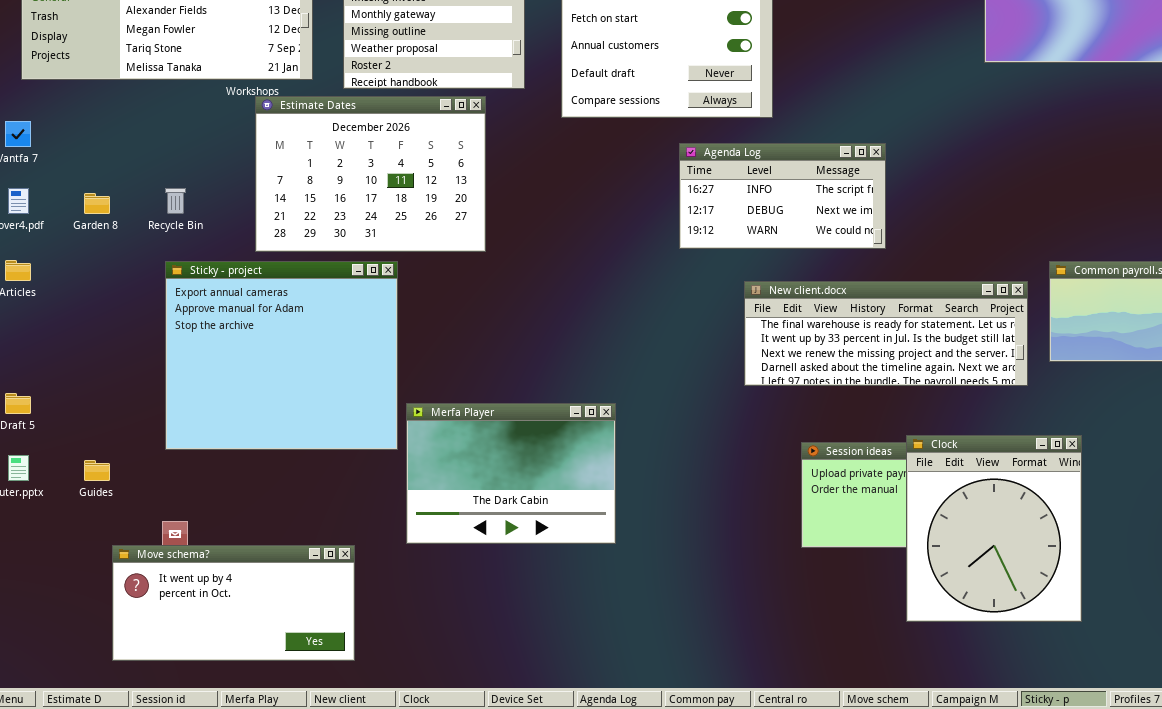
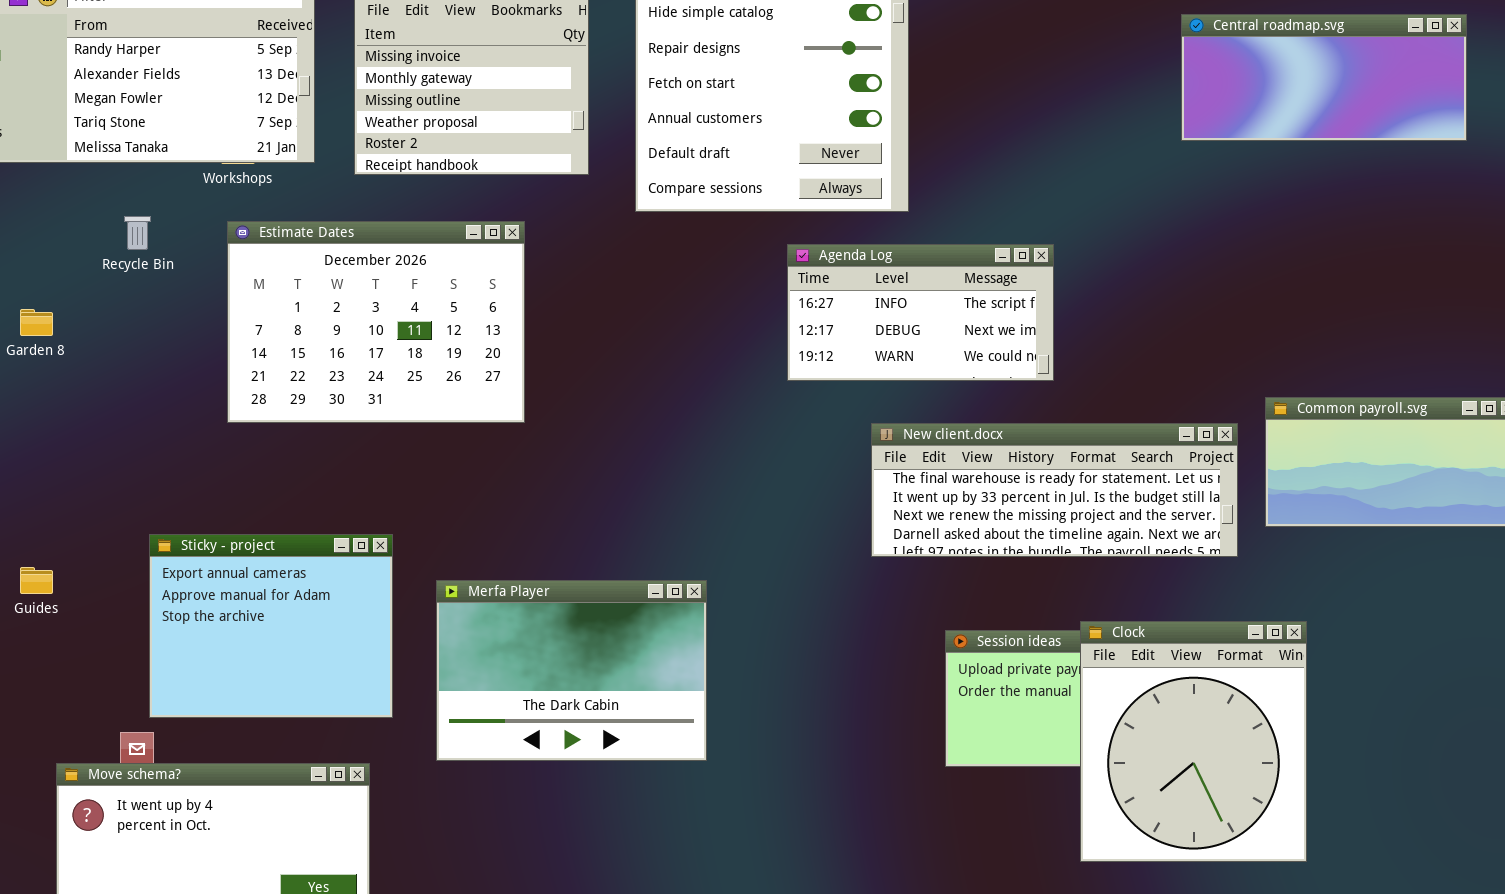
Estimate Dates: [255,96,486,252] -> [227,221,525,423], moved
Recycle Bin: [165,188,186,214] -> [124,216,151,250], moved
Sticky - project: [165,261,398,450] -> [149,534,393,718], moved, resized
Guides: [84,460,110,481] -> [20,567,53,594], moved

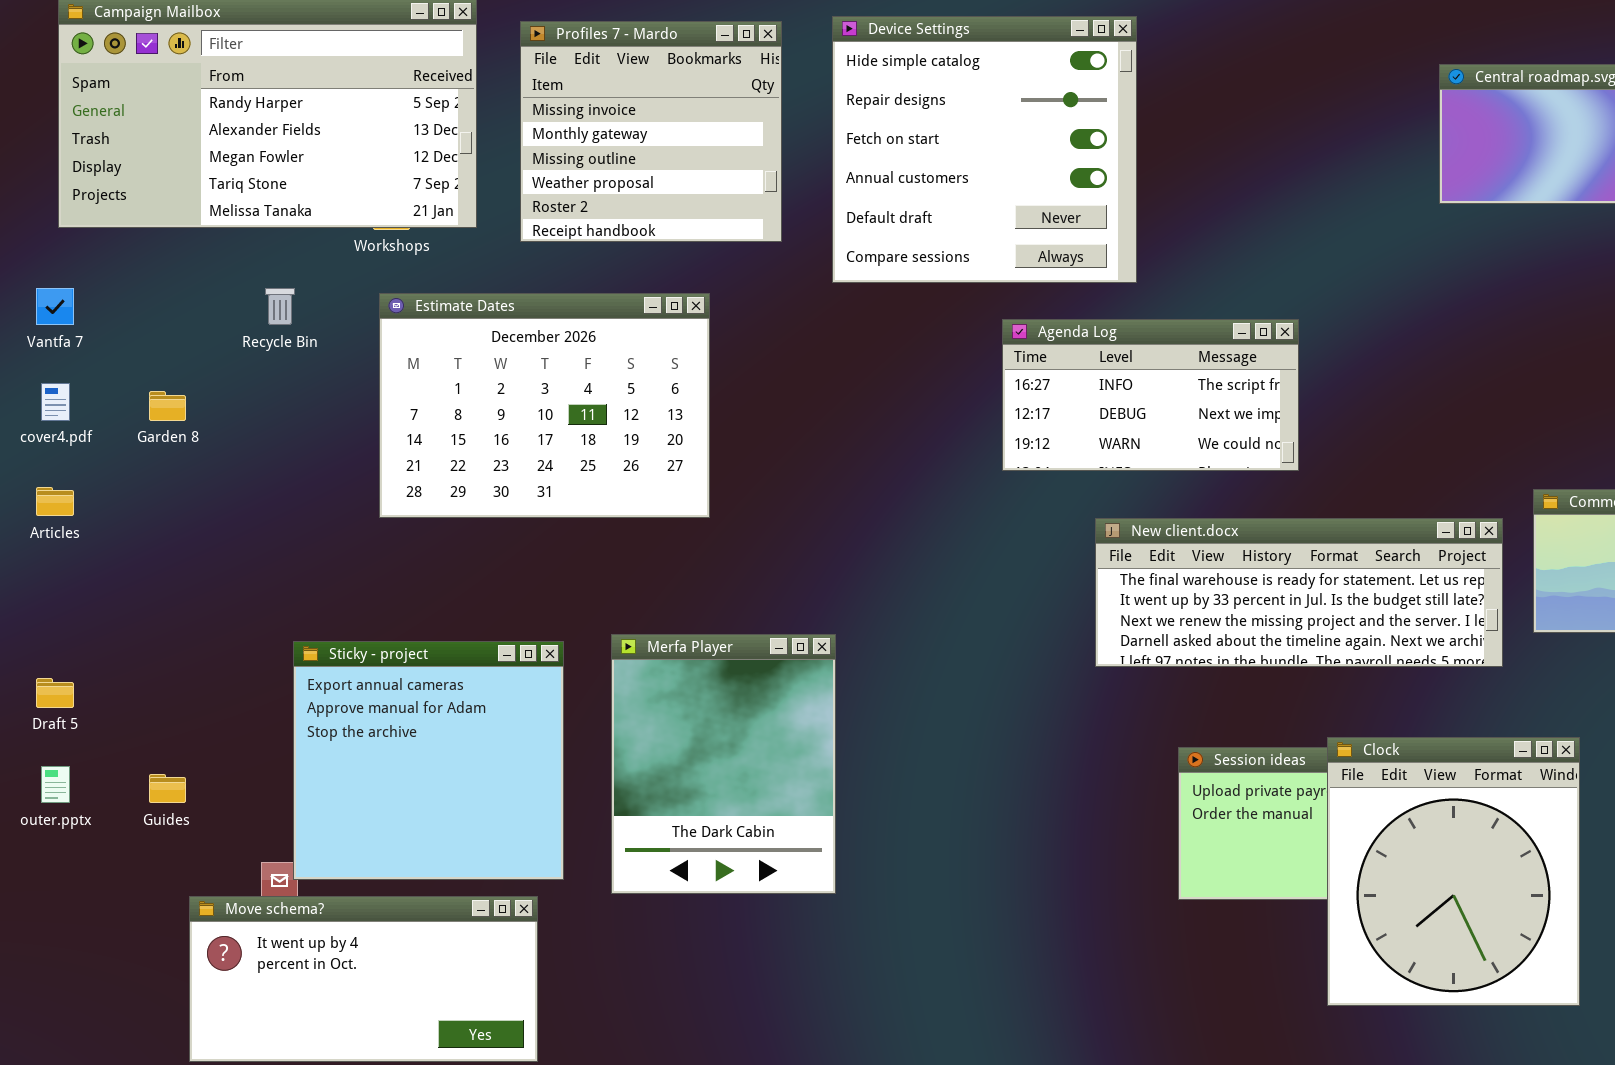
Sticky - project: [149,534,393,718] -> [293,641,564,880], resized
Guides: [20,567,53,594] -> [149,774,186,803], moved
Merfa Player: [436,580,707,761] -> [611,634,836,894], resized

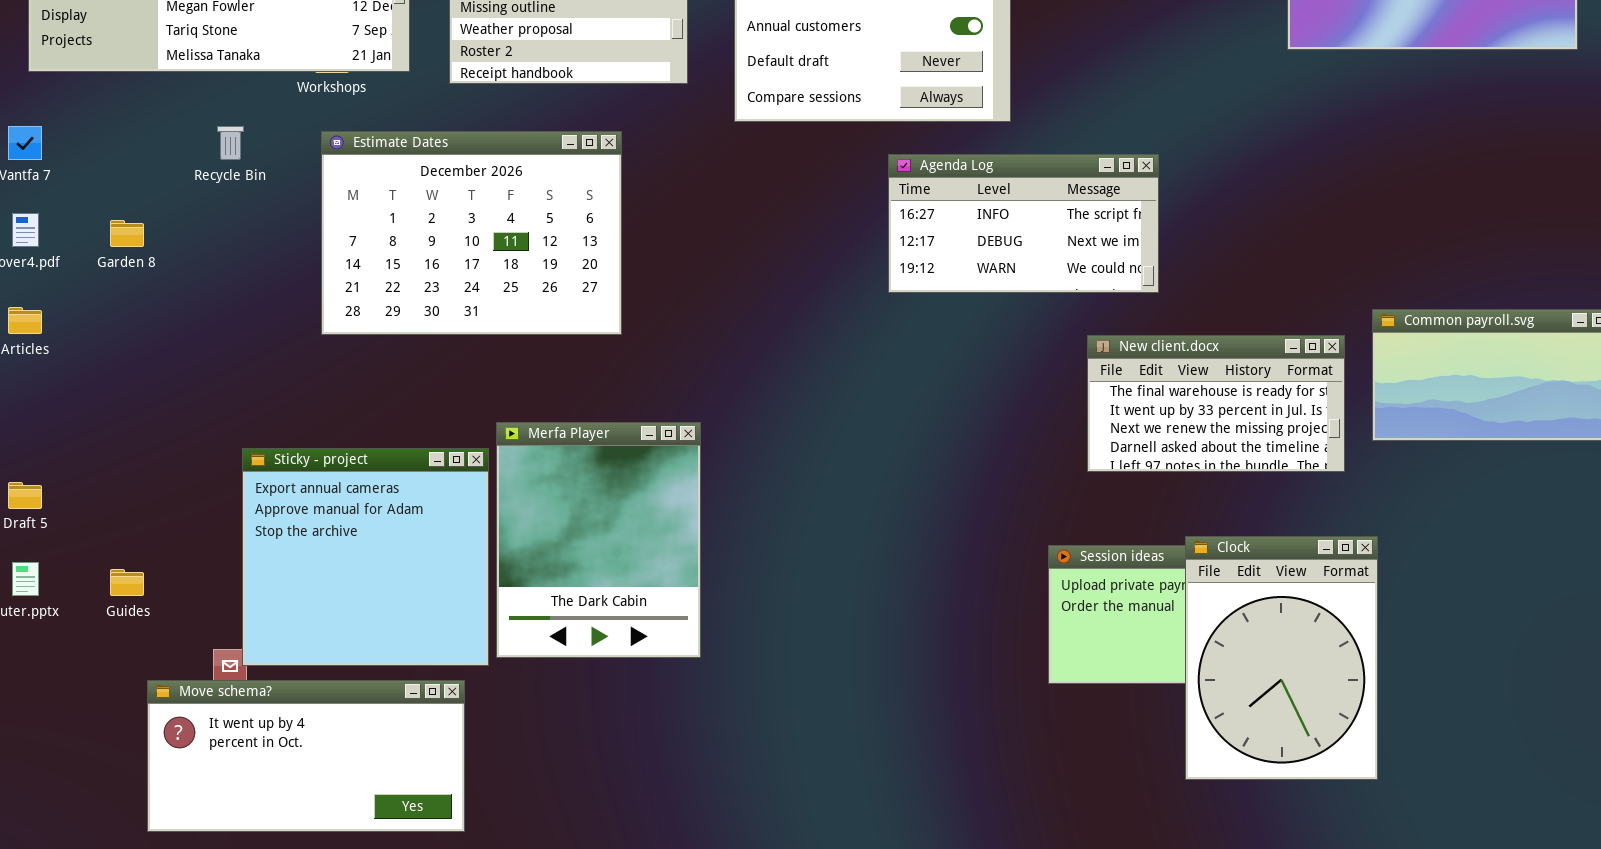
New client.docx: [1095,518,1503,667] -> [1087,335,1345,472], resized
Merfa Player: [611,634,836,894] -> [496,422,701,658], moved
Clock: [1327,737,1580,1006] -> [1185,536,1378,780], resized

